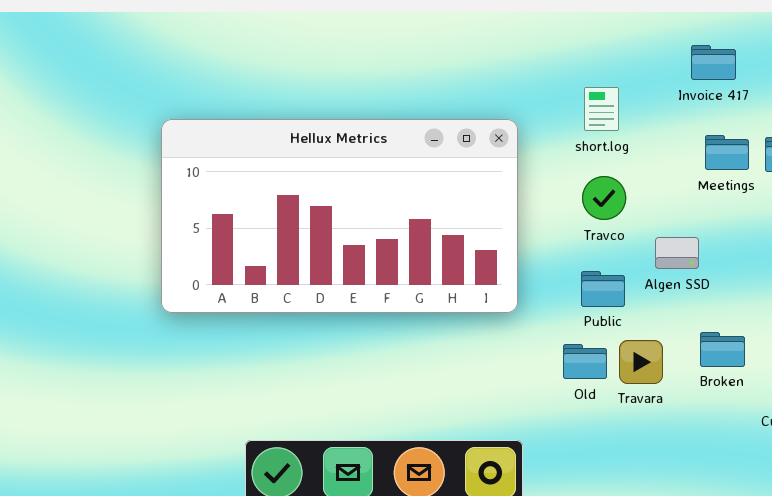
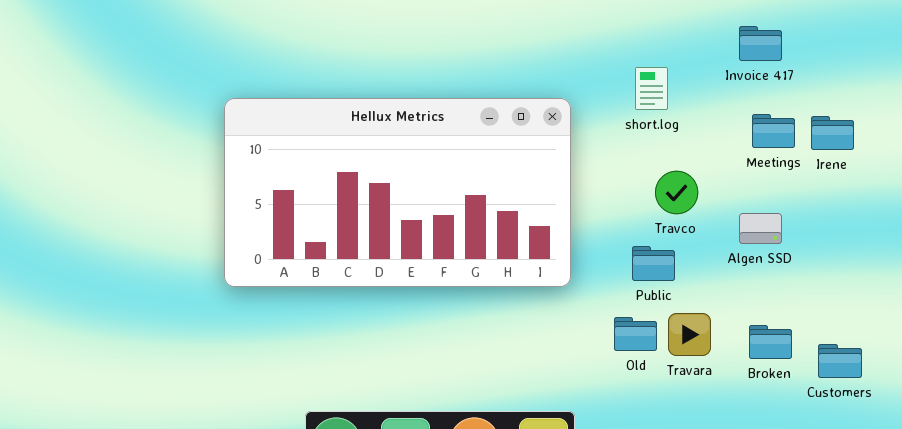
Travco: [582,176,626,220] -> [655,171,698,214], moved
Algen SSD: [655,237,699,269] -> [739,213,782,244], moved
Broken: [700,332,745,367] -> [749,325,792,359], moved

